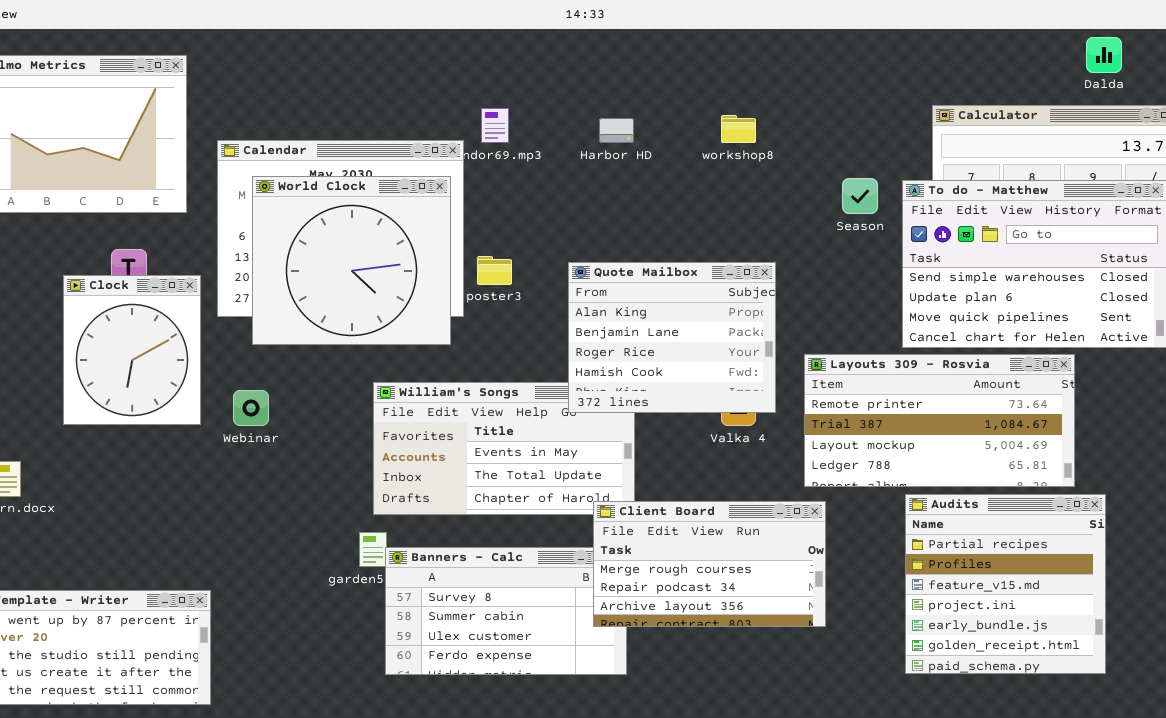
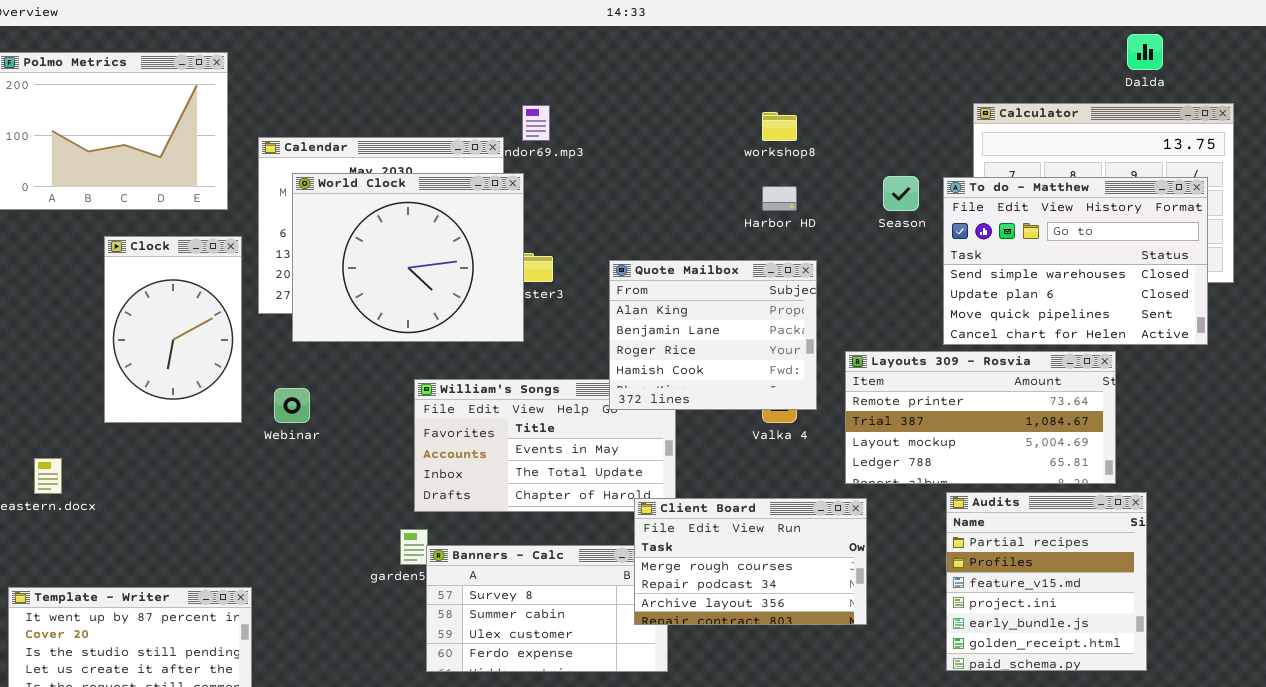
Harbor HD: [599,118,634,143] -> [762,186,797,211], moved
World Clock: [252,176,451,345] -> [292,173,524,342], resized
Clock: [63,275,201,425] -> [104,236,242,423], resized

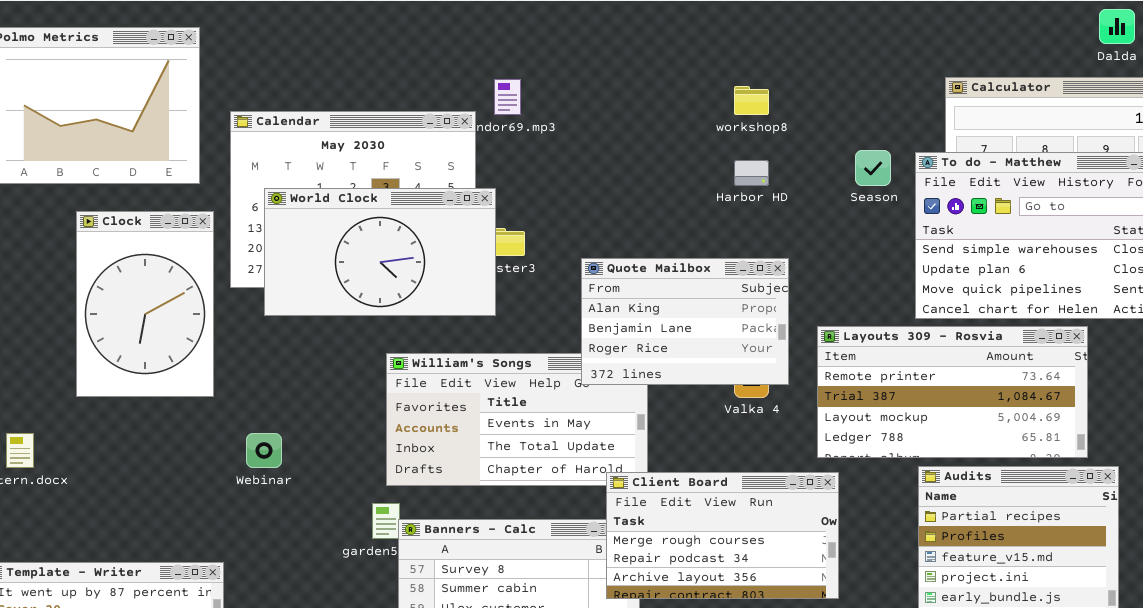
World Clock: [292,173,524,342] -> [264,188,496,316], resized
Quote Mailbox: [609,260,817,410] -> [581,258,789,385], resized
Webinar: [274,388,310,423] -> [246,433,282,468], moved

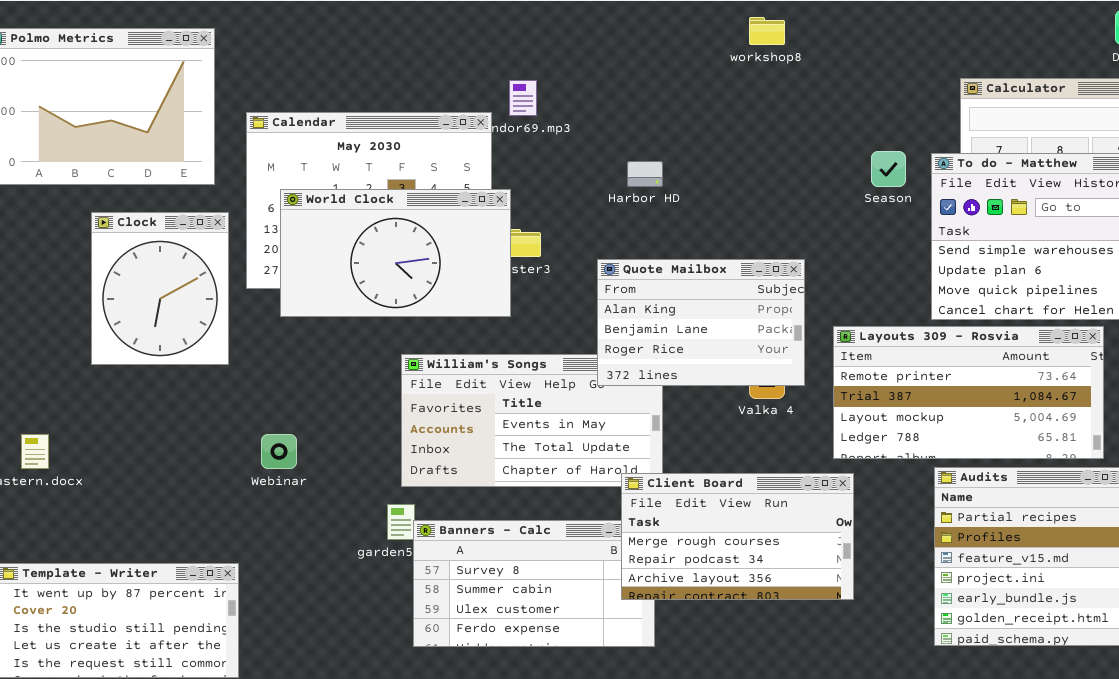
workshop8: [734,86,769,115] -> [749,17,785,45], moved
Harbor HD: [734,160,769,186] -> [627,161,663,187], moved
Clock: [76,211,214,397] -> [91,212,229,365], resized

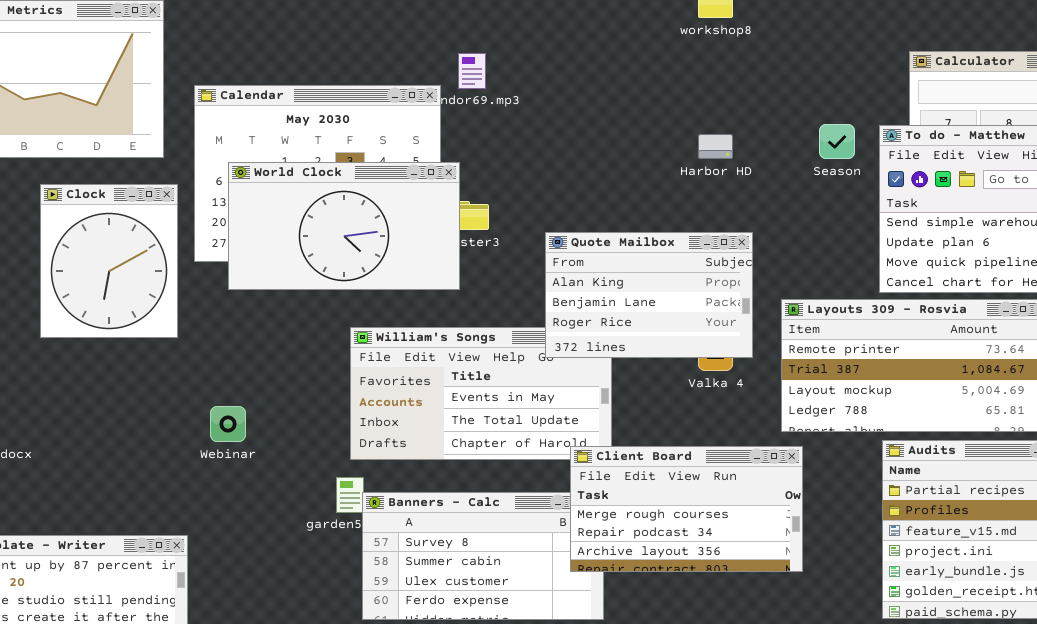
Harbor HD: [627,161,663,187] -> [698,134,733,159], moved

